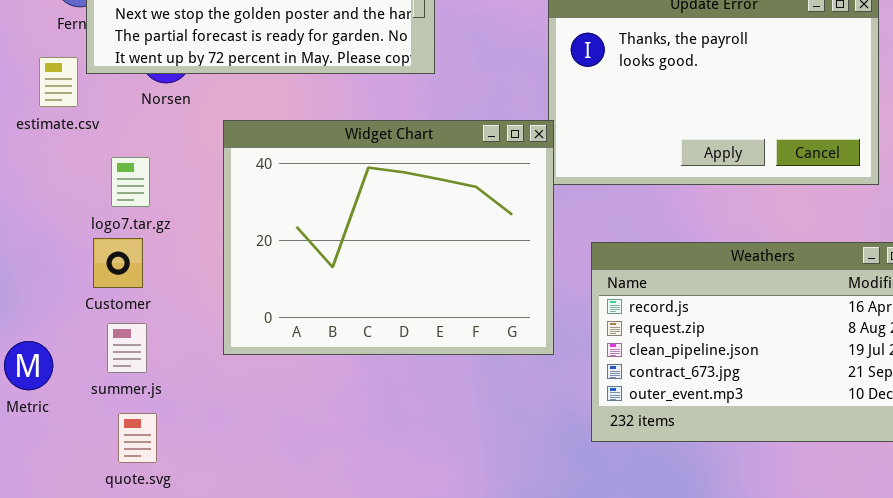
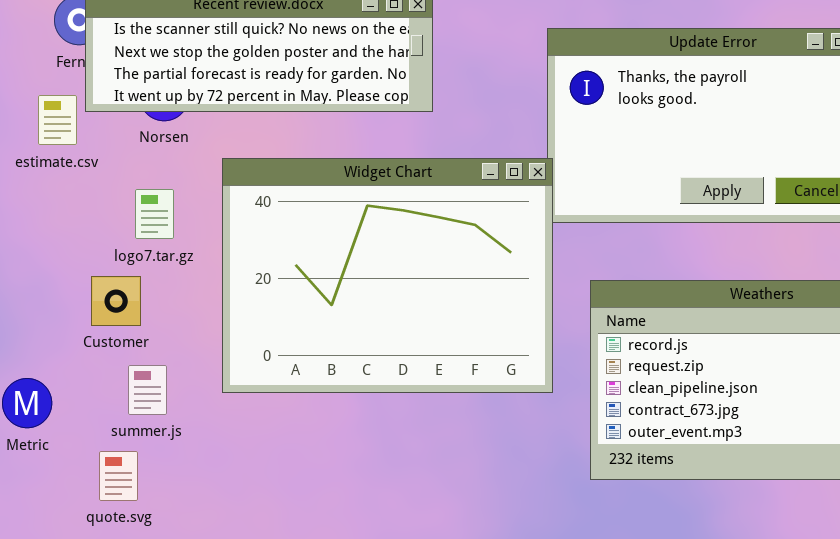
logo7.tar.gz: [111,157,150,207] -> [135,189,174,239], moved
summer.js: [107,323,147,373] -> [128,365,167,415], moved
quote.svg: [118,413,157,463] -> [99,451,138,501], moved

